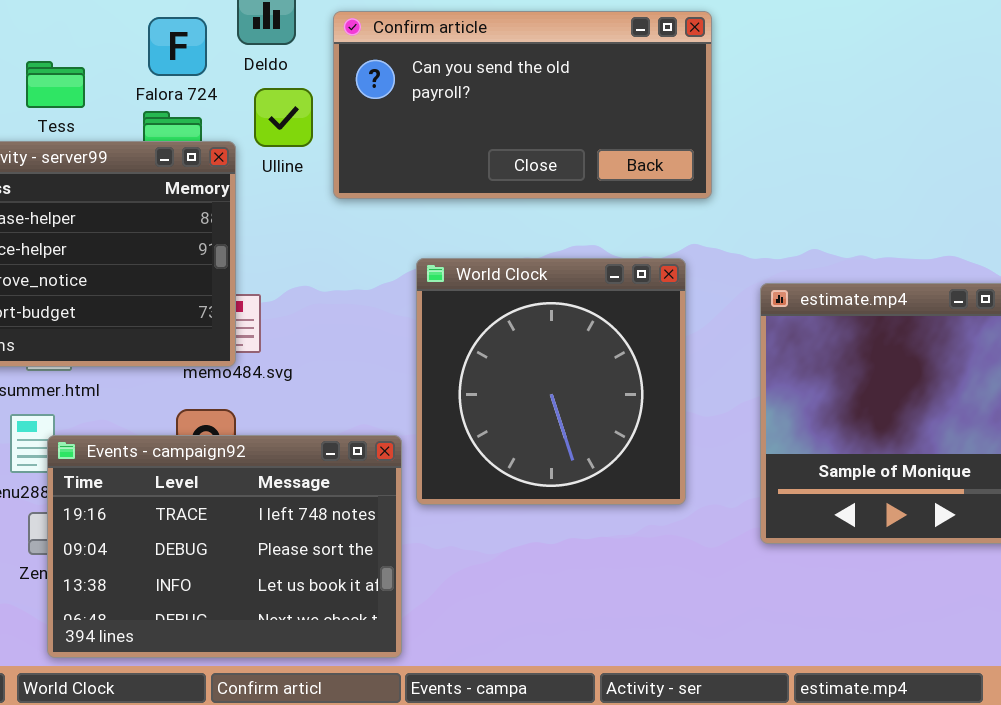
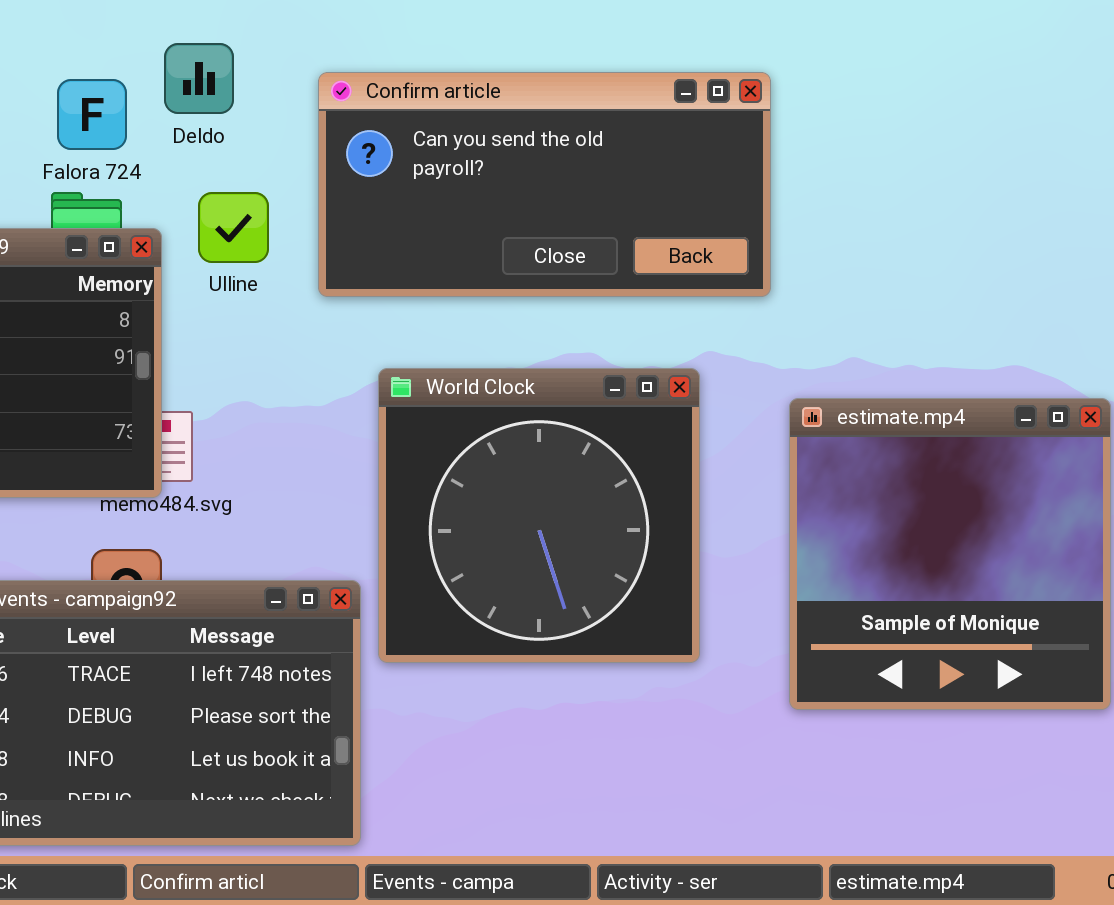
Confirm article: [333,11,712,199] -> [318,72,771,297], moved
Ulline: [254,88,313,147] -> [198,192,269,263], moved

